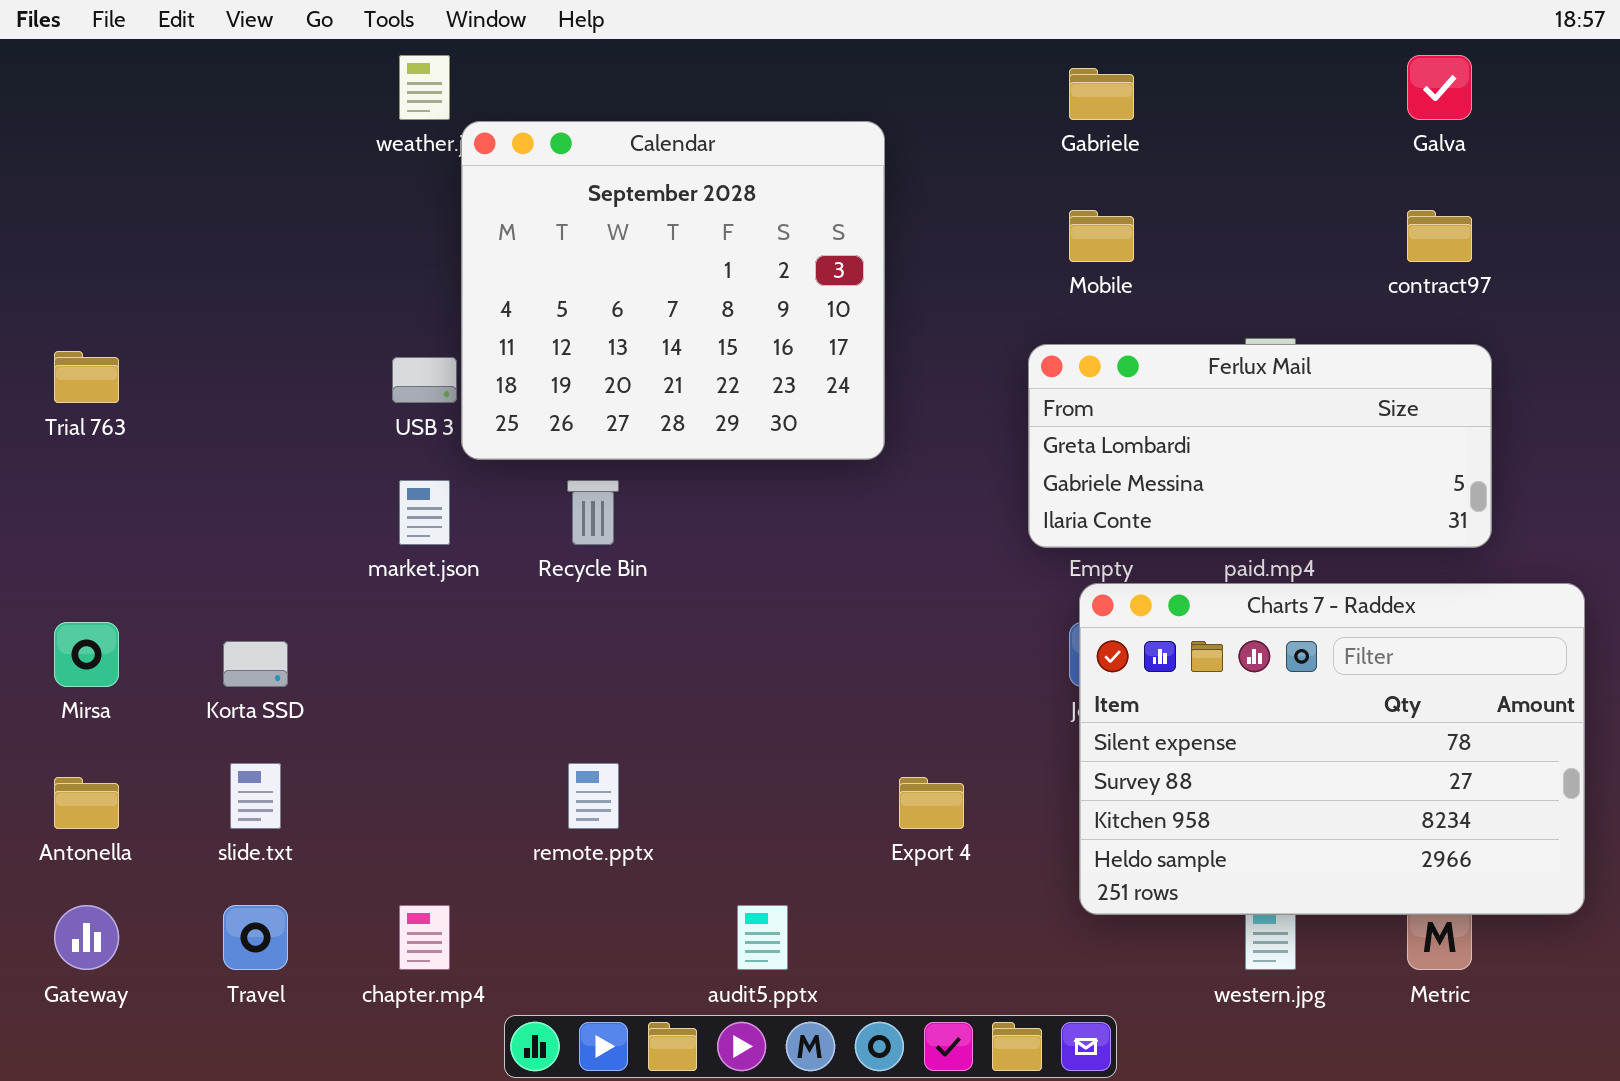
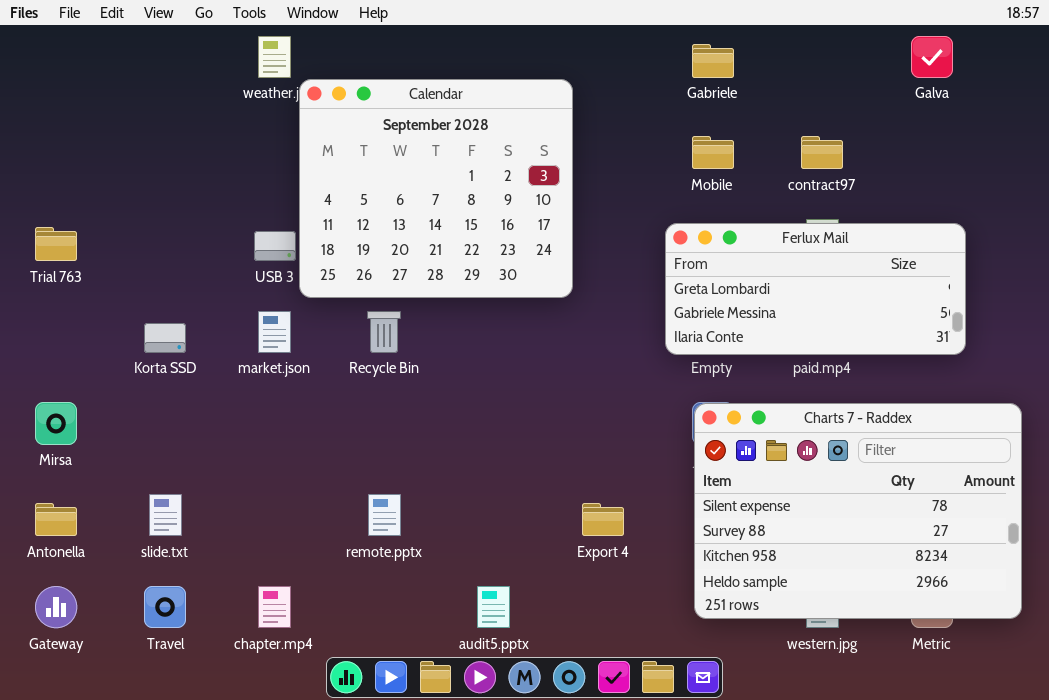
contract97: [1407,210,1472,262] -> [801,136,843,169], moved
Charts 7 - Raddex: [1079,583,1585,915] -> [694,403,1022,619], moved
Korta SSD: [223,641,288,687] -> [144,323,186,353], moved

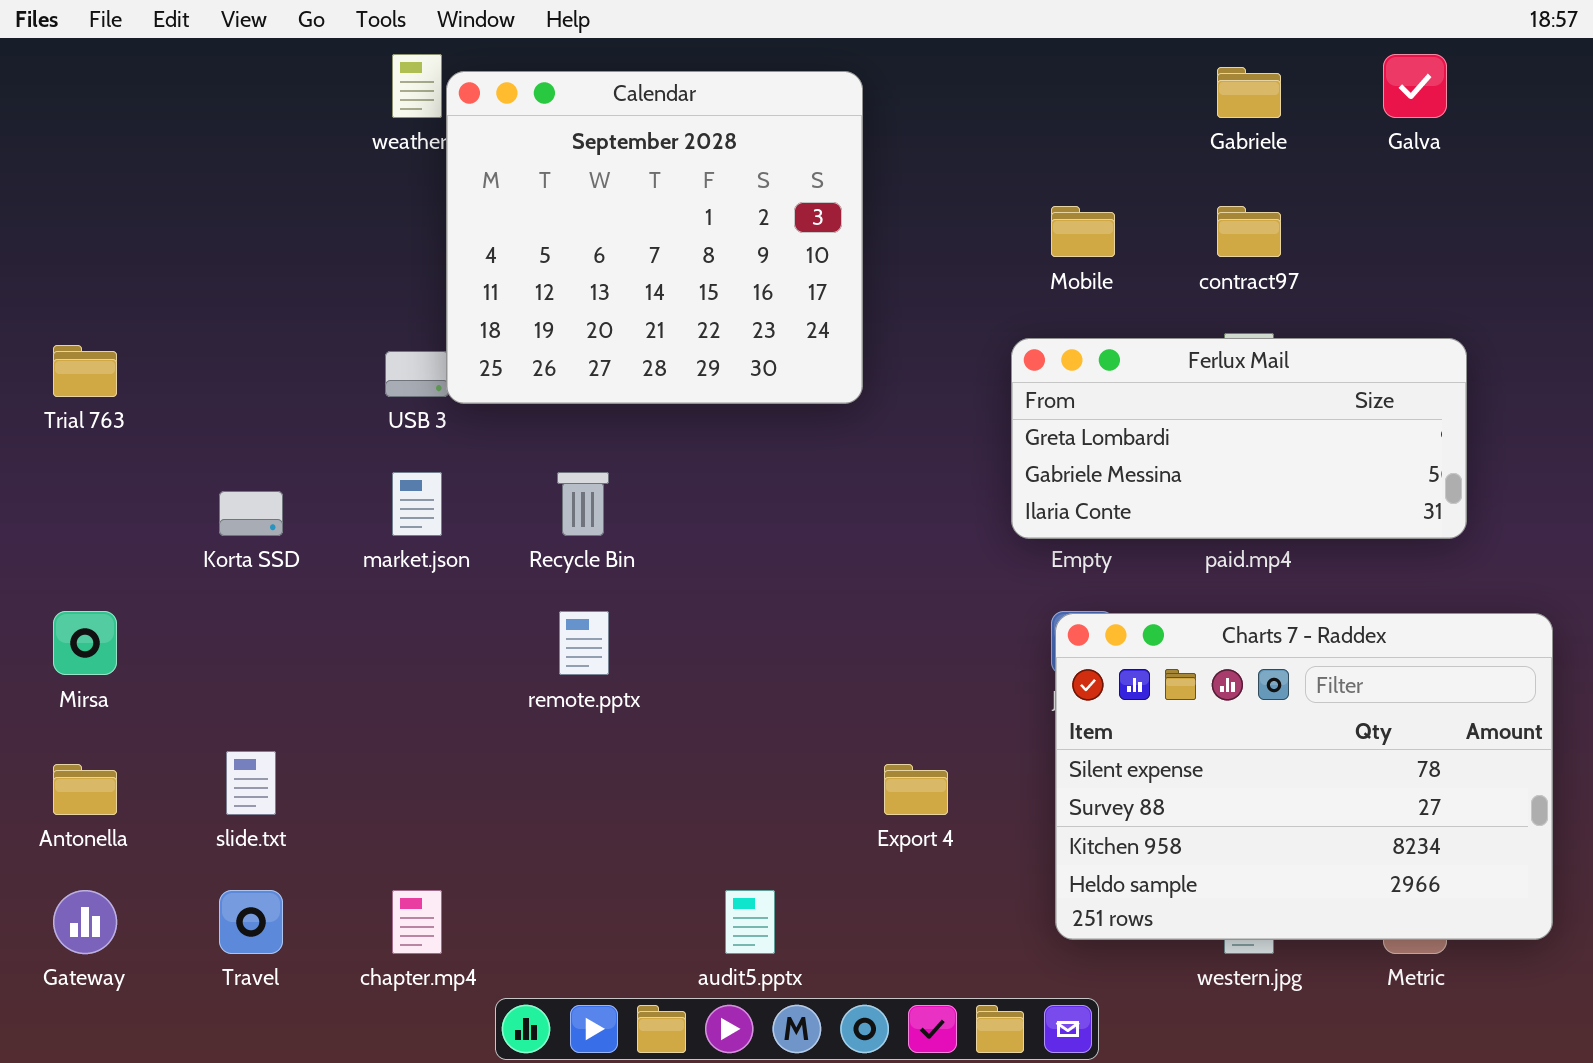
Gabriele: [692,44,734,78] -> [1217,67,1281,118], moved
Calendar: [299,79,573,298] -> [446,71,863,404], moved
remote.pptx: [368,494,401,536] -> [559,611,609,675], moved

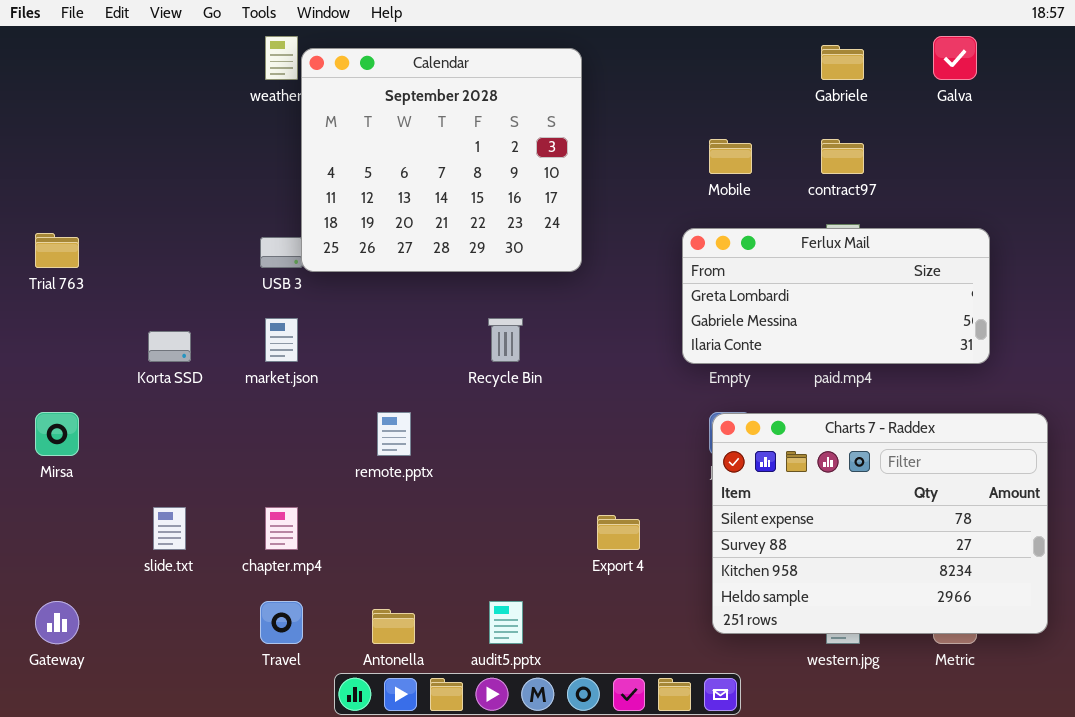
Recycle Bin: [557,472,609,536] -> [488,318,523,362], moved
Antonella: [53,764,117,815] -> [372,609,415,644], moved
Travel: [219,890,283,954] -> [260,601,303,644], moved
chapter.mp4: [392,890,442,954] -> [265,507,298,550], moved

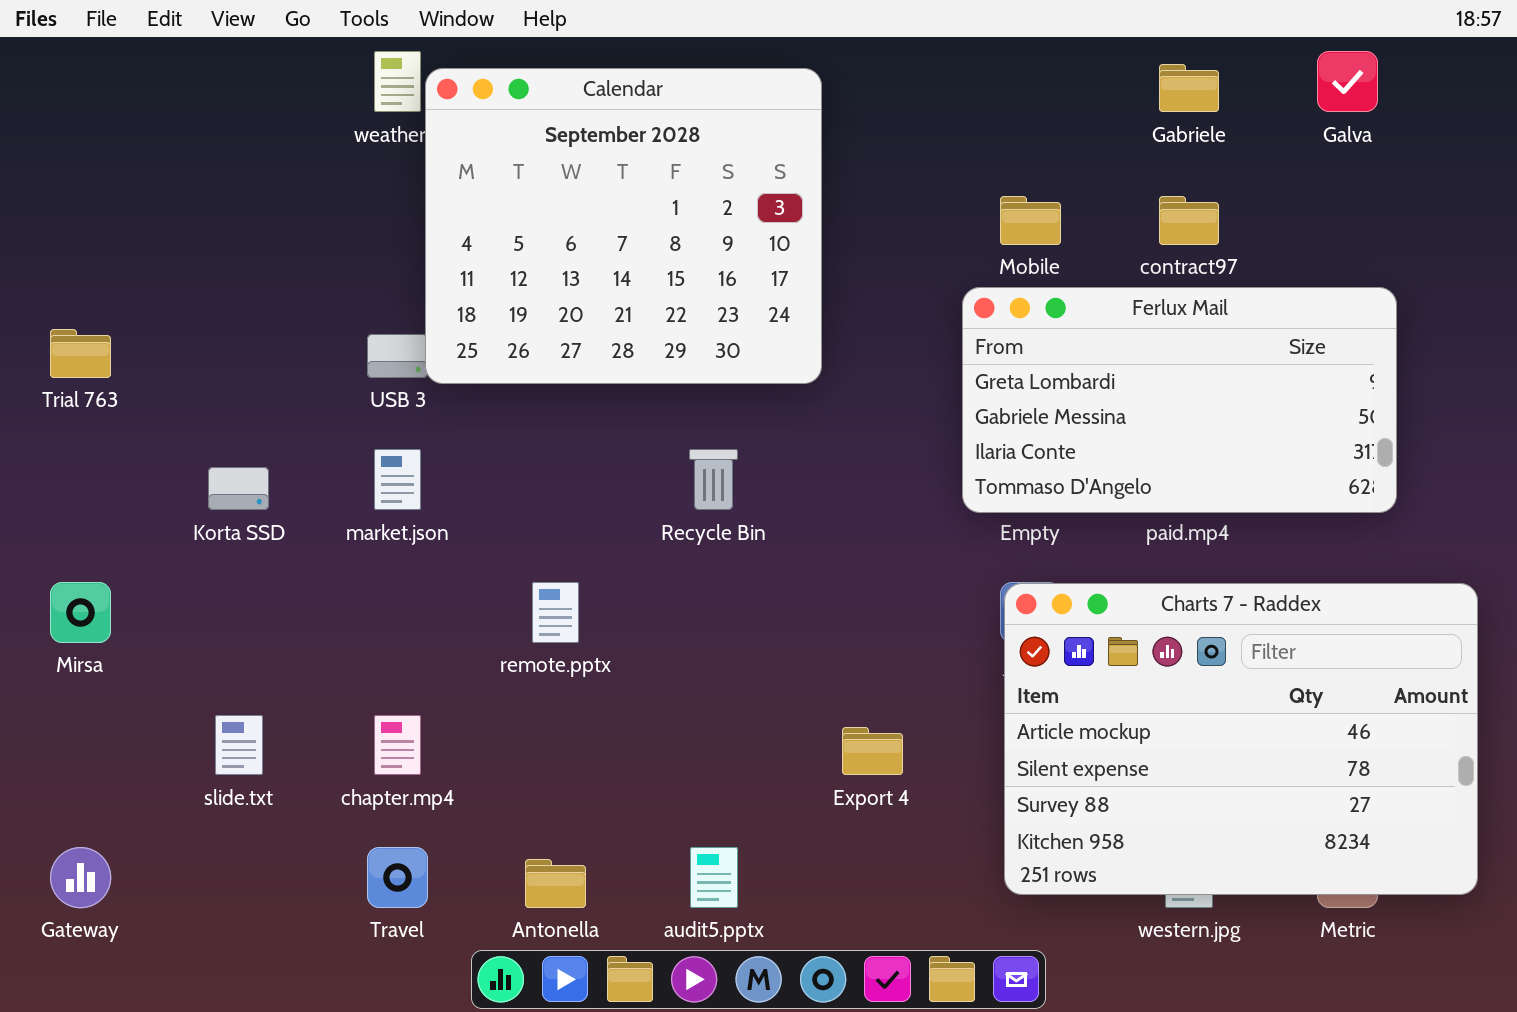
Ferlux Mail: [682,228,990,364] -> [962,287,1397,513], resized
Charts 7 - Raddex: [712,413,1048,634] -> [1004,583,1478,895], scrolled up 1 row

